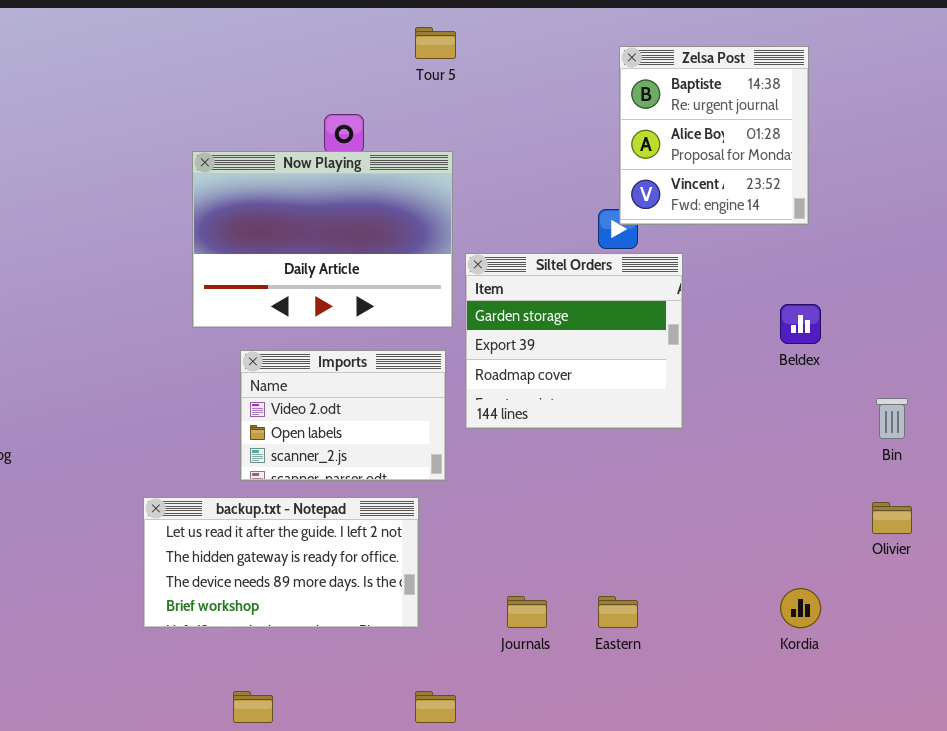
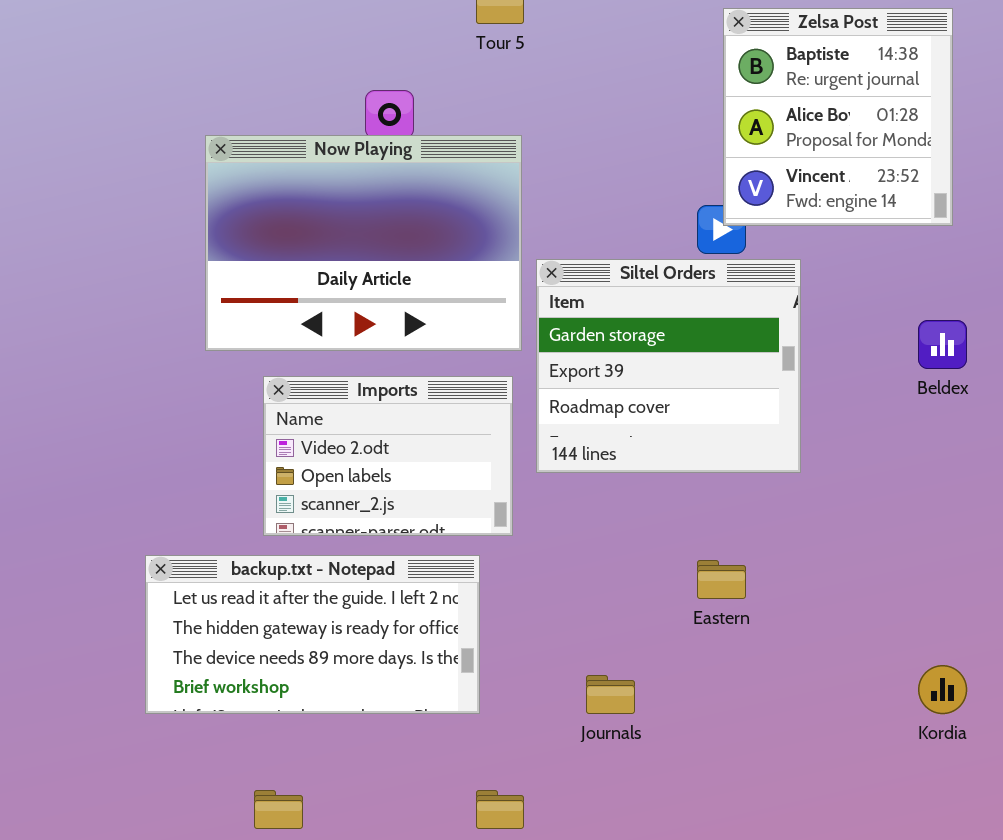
Eastern: [598,596,638,628] -> [697,560,746,599], moved

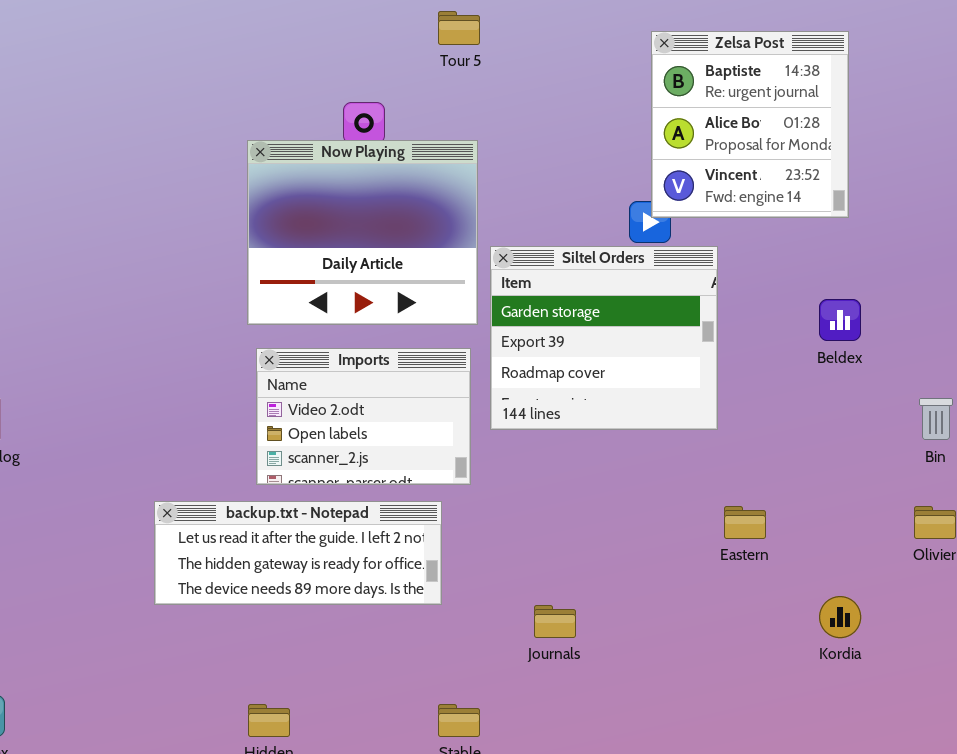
Now Playing: [205,135,522,351] -> [247,140,478,325], resized
backup.txt - Notepad: [145,555,480,714] -> [154,501,442,605], resized
Eastern: [697,560,746,599] -> [724,506,766,539], moved

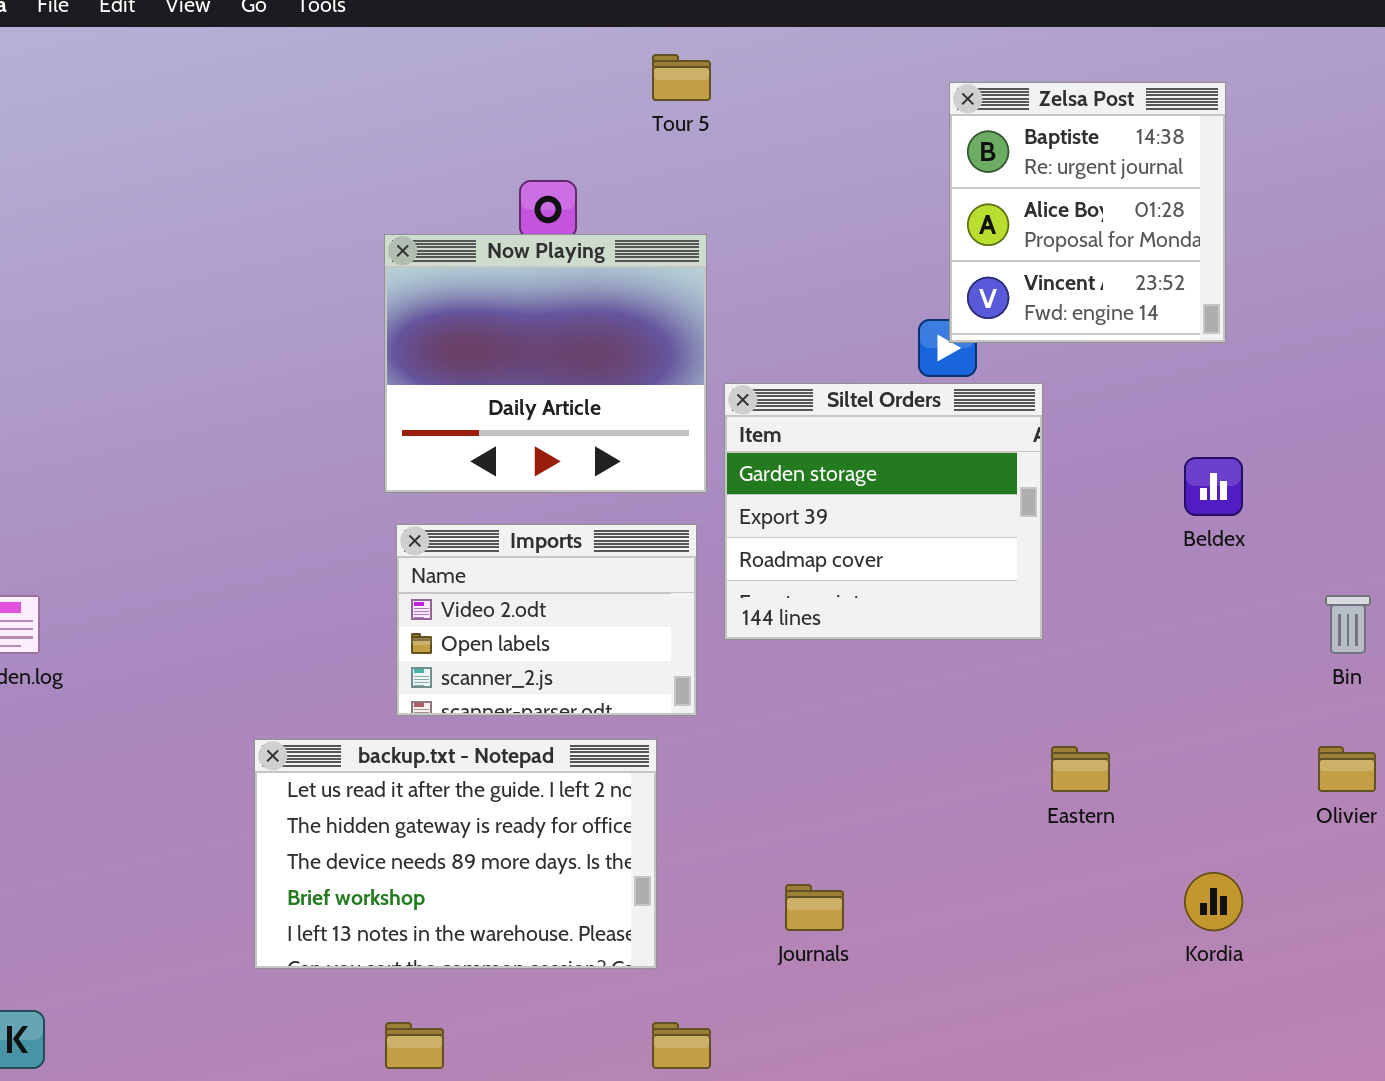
backup.txt - Notepad: [154,501,442,605] -> [254,739,657,969], resized

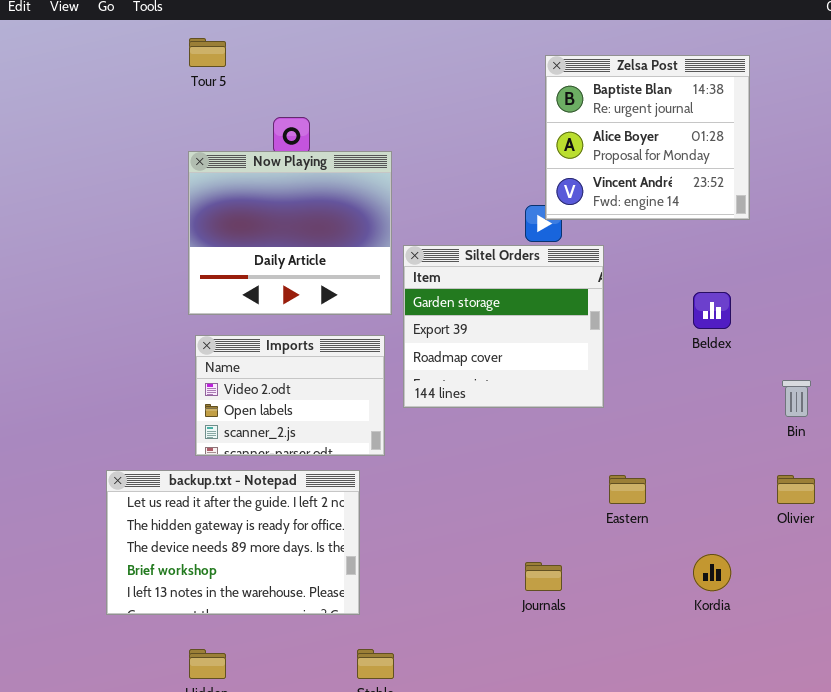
Tour 5: [652,54,711,101] -> [189,38,226,67], moved
Zelsa Post: [949,82,1226,343] -> [545,55,750,220], resized
Journals: [785,884,844,931] -> [525,562,562,591], moved

